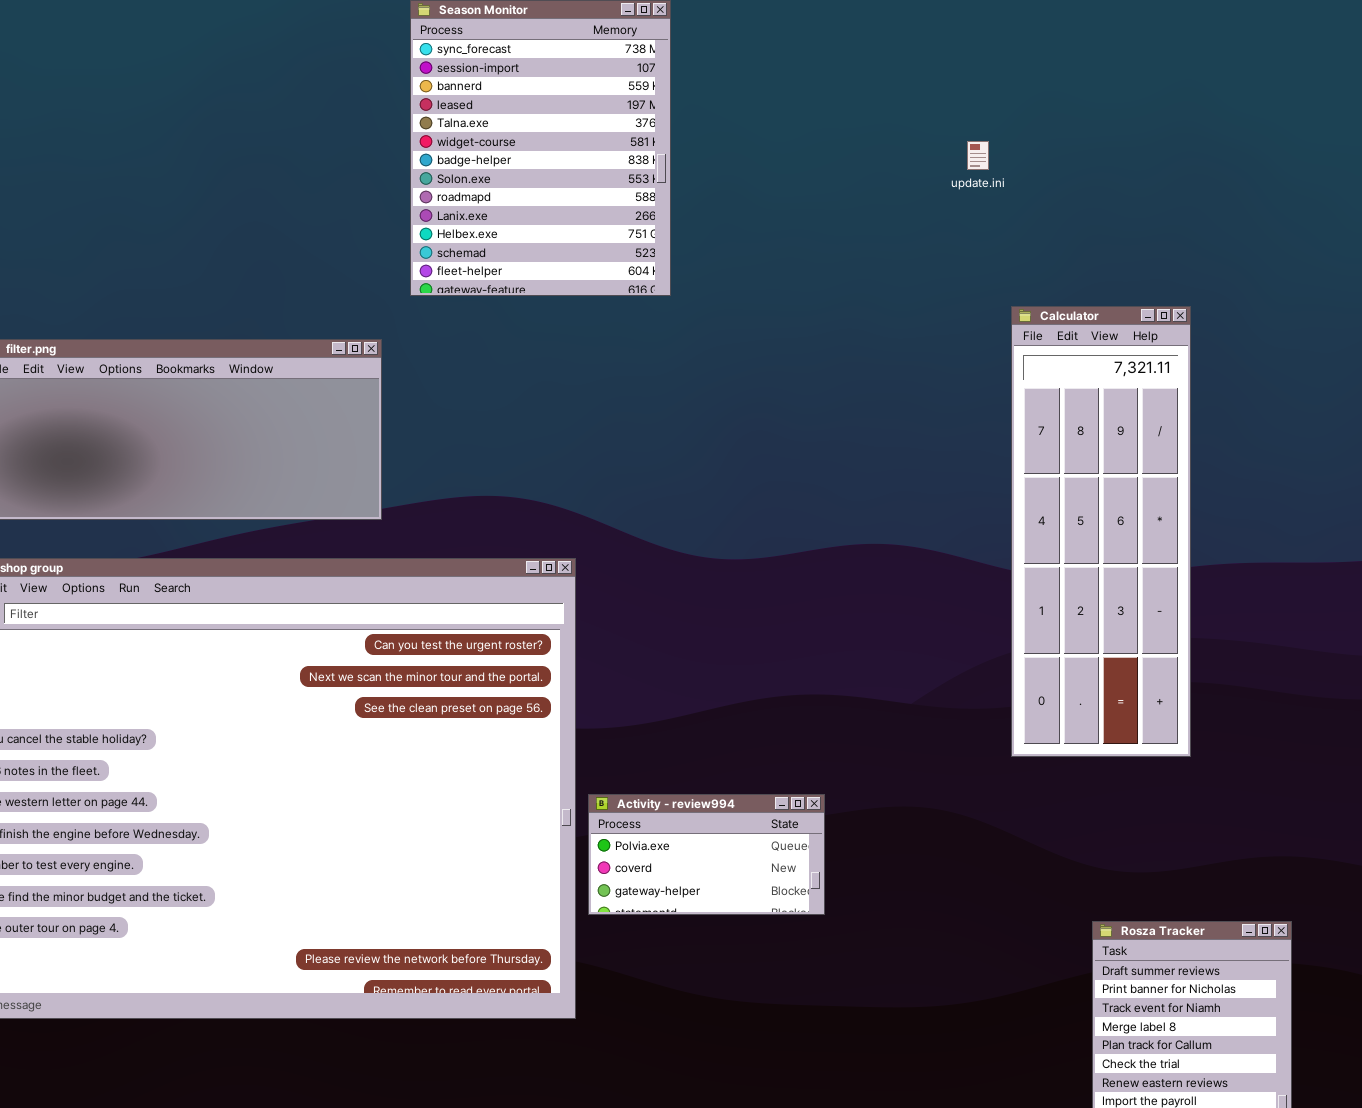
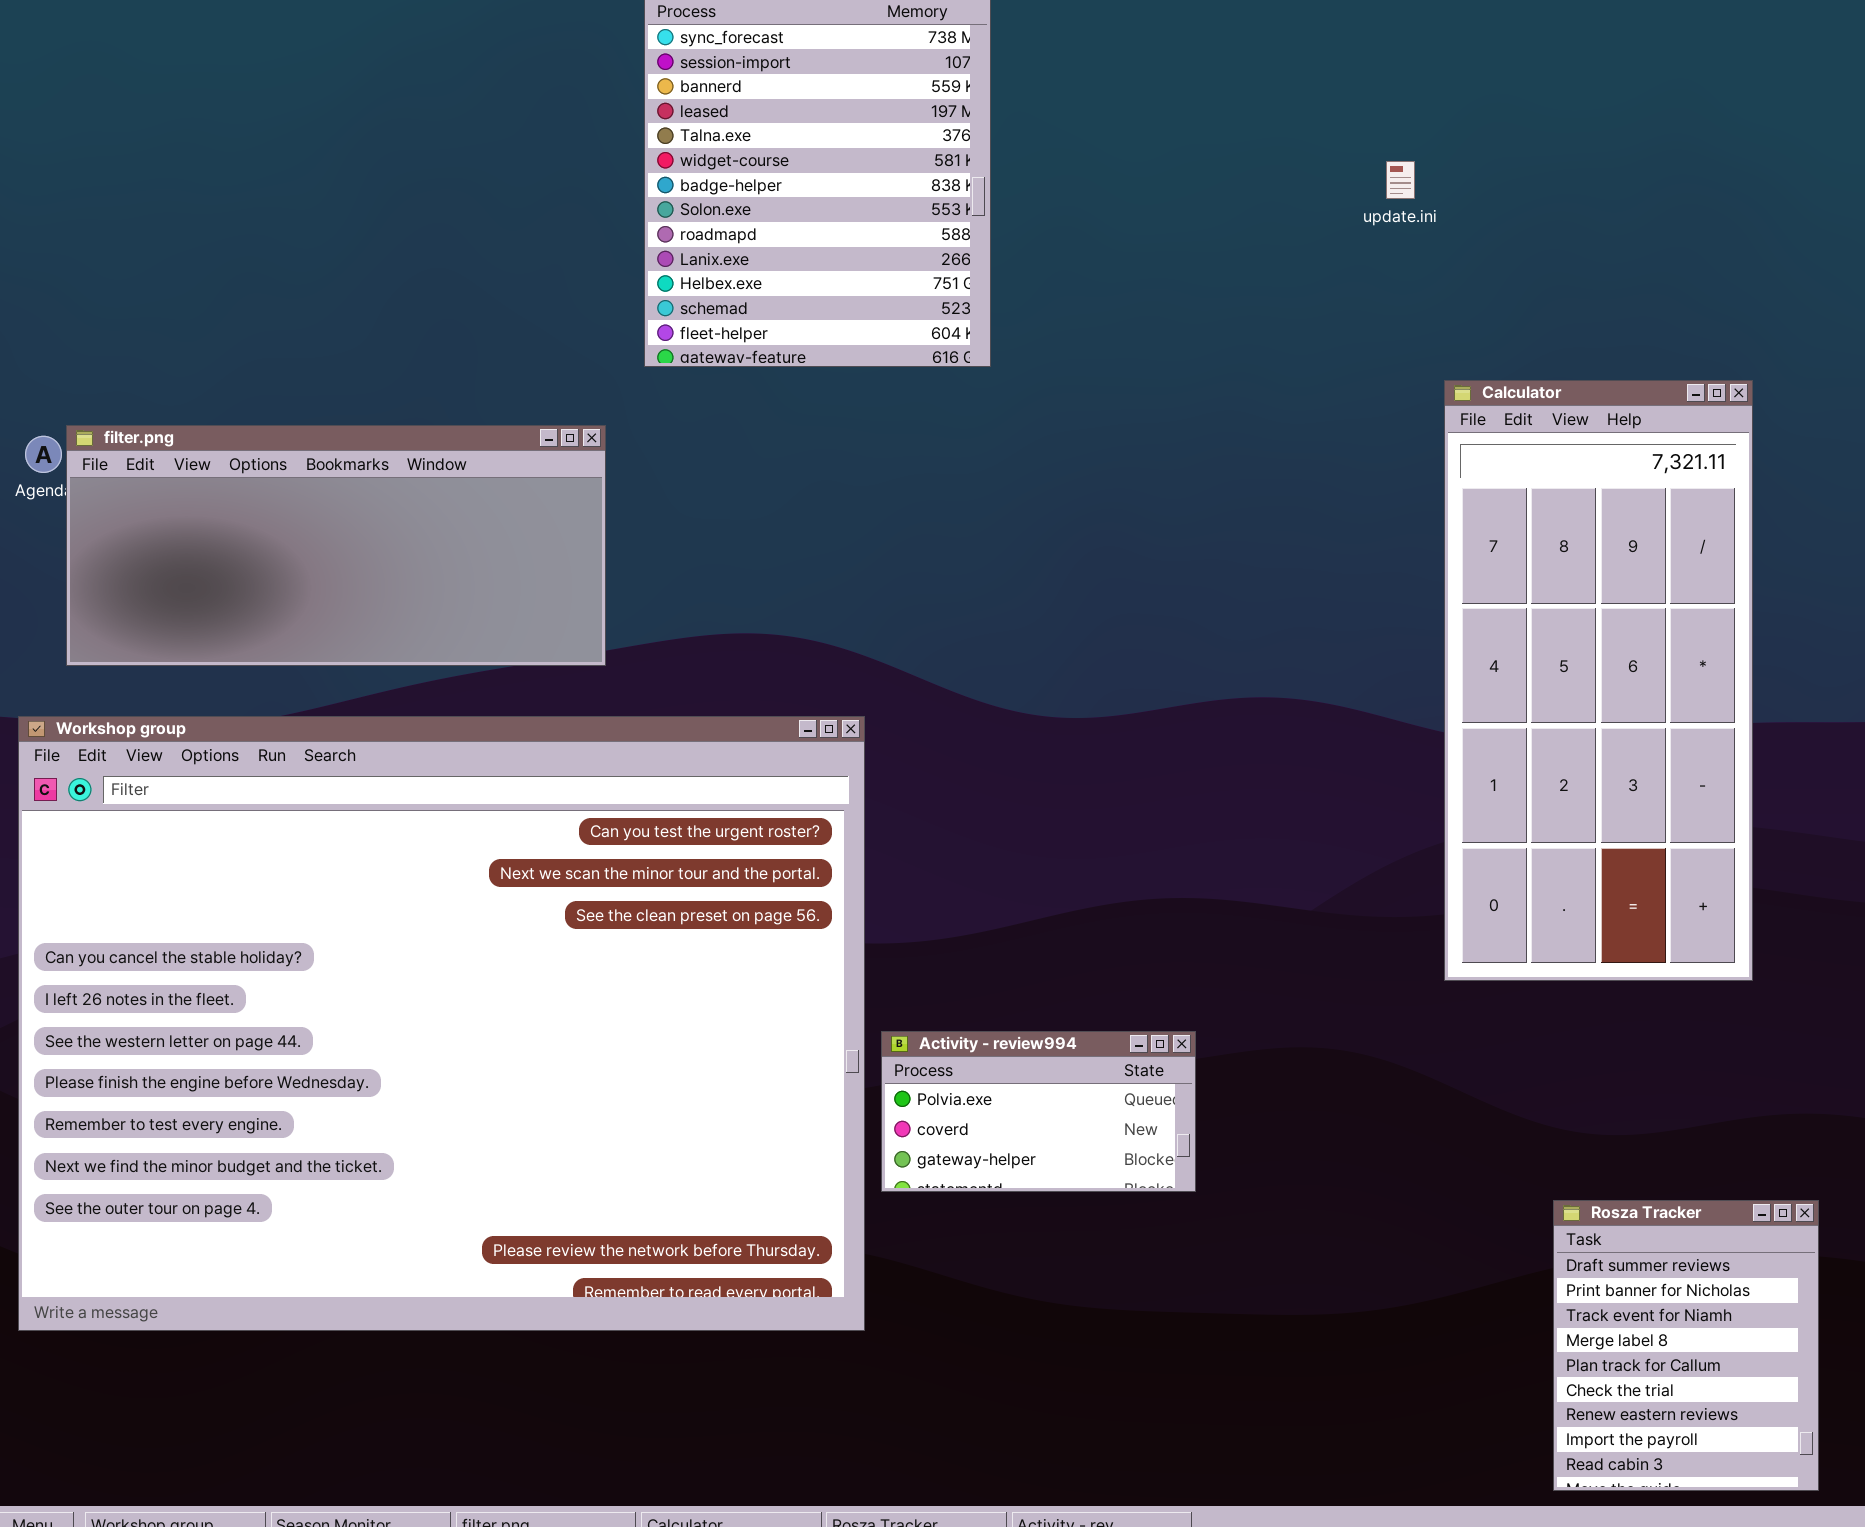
Calculator: [1011,306,1191,757] -> [1444,380,1753,981], resized

